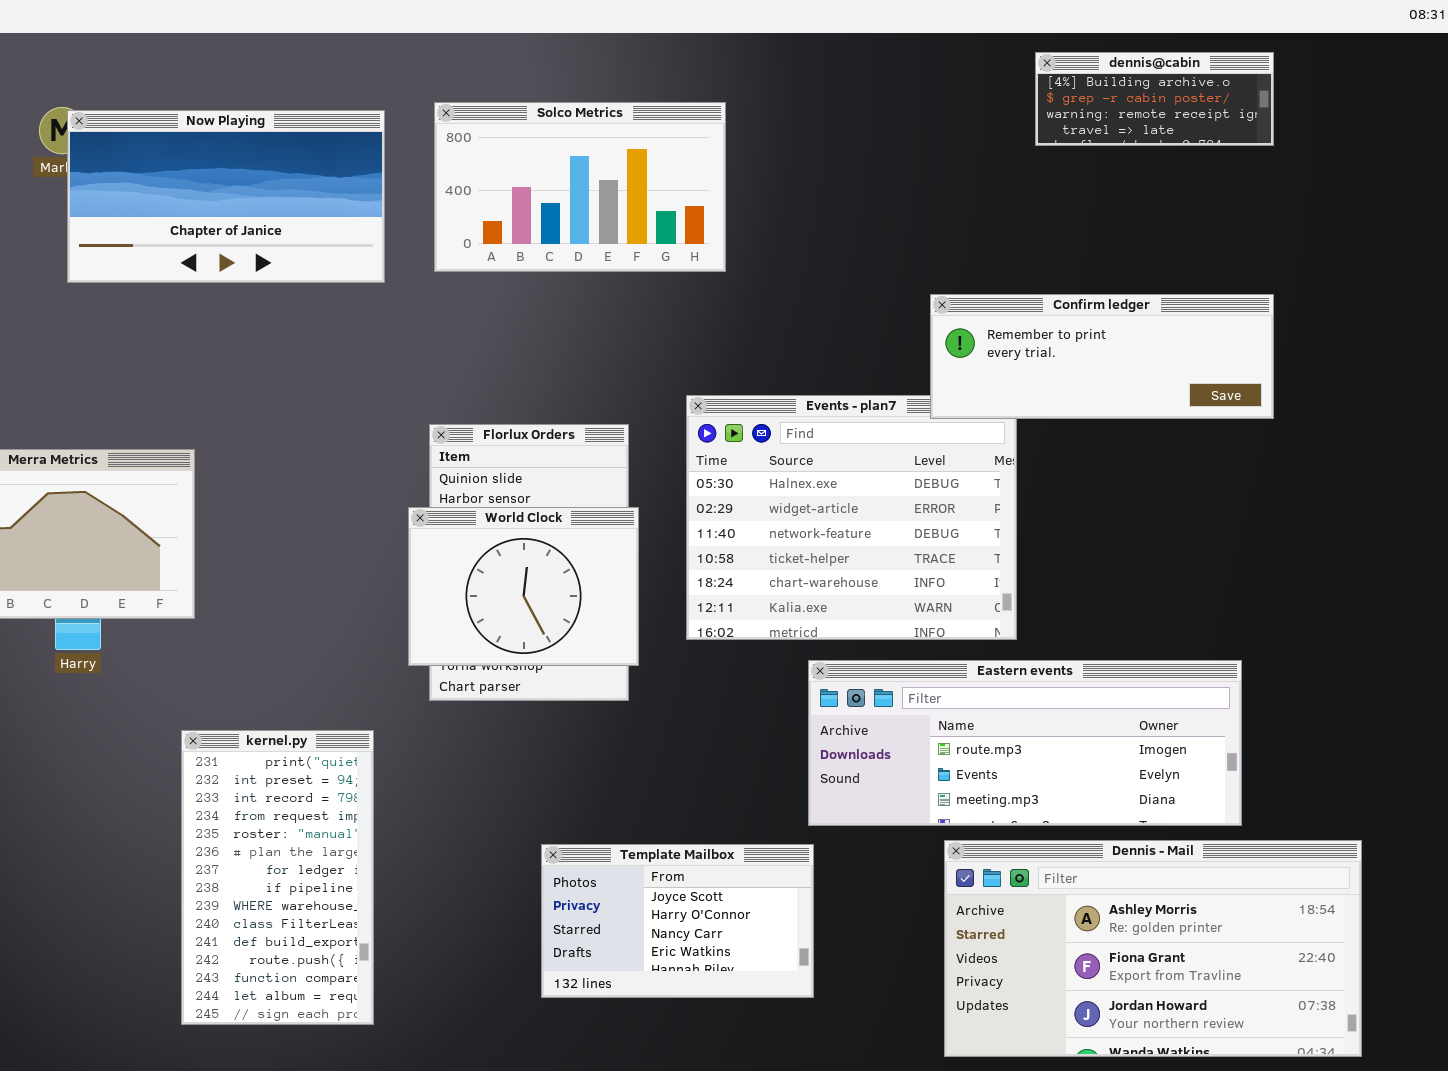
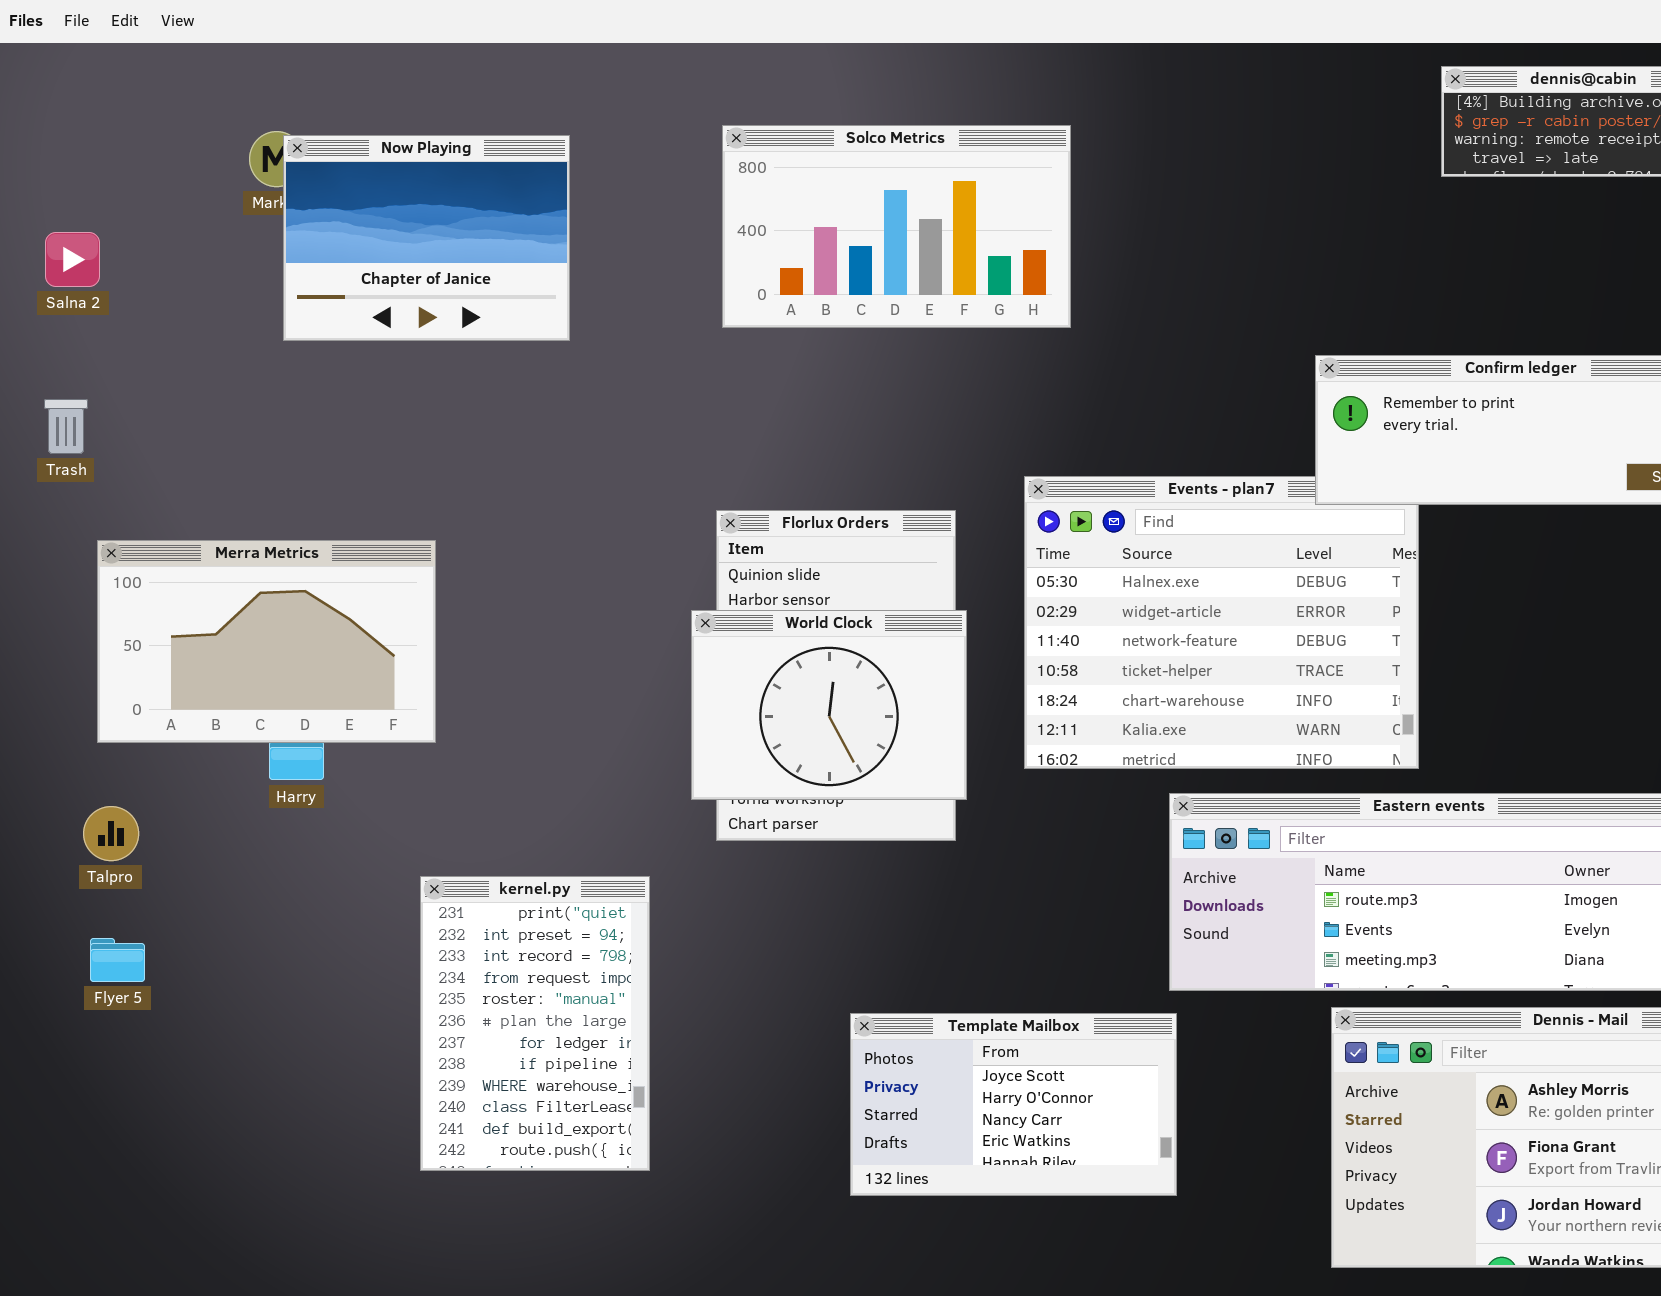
Now Playing: [67,110,385,283] -> [283,135,570,341], resized
kernel.py: [181,730,374,1025] -> [420,876,650,1171], resized

